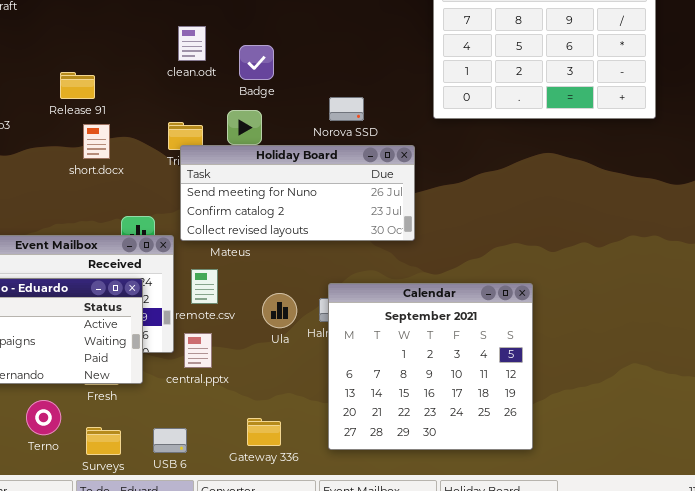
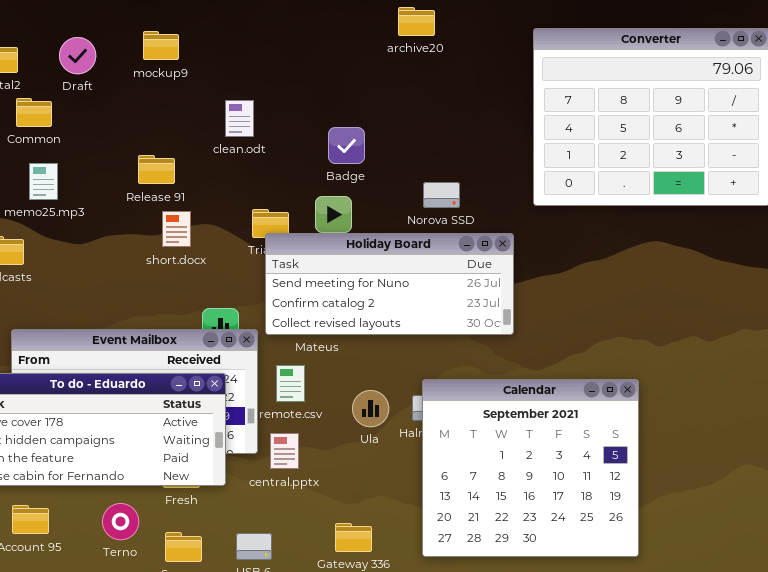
clean.odt: [178,26,206,61] -> [225,100,254,137], moved

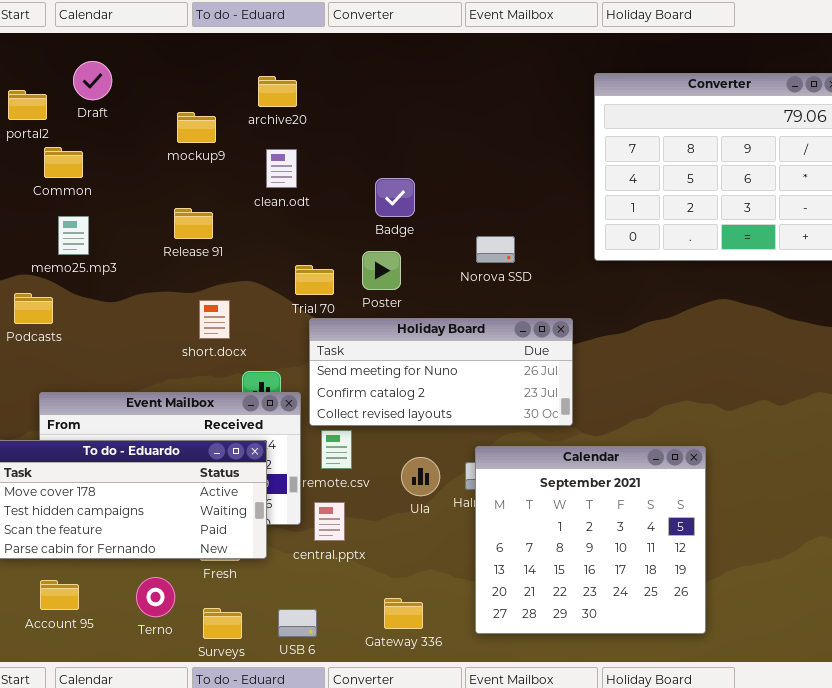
archive20: [398,7,435,36] -> [258,76,297,107], moved
mockup9: [143,31,179,60] -> [177,112,216,143], moved
Draft: [59,37,96,74] -> [73,61,112,100], moved
short.docx: [162,211,191,247] -> [199,300,230,339], moved
Holiday Board: [265,233,514,335] -> [309,318,573,426], moved

